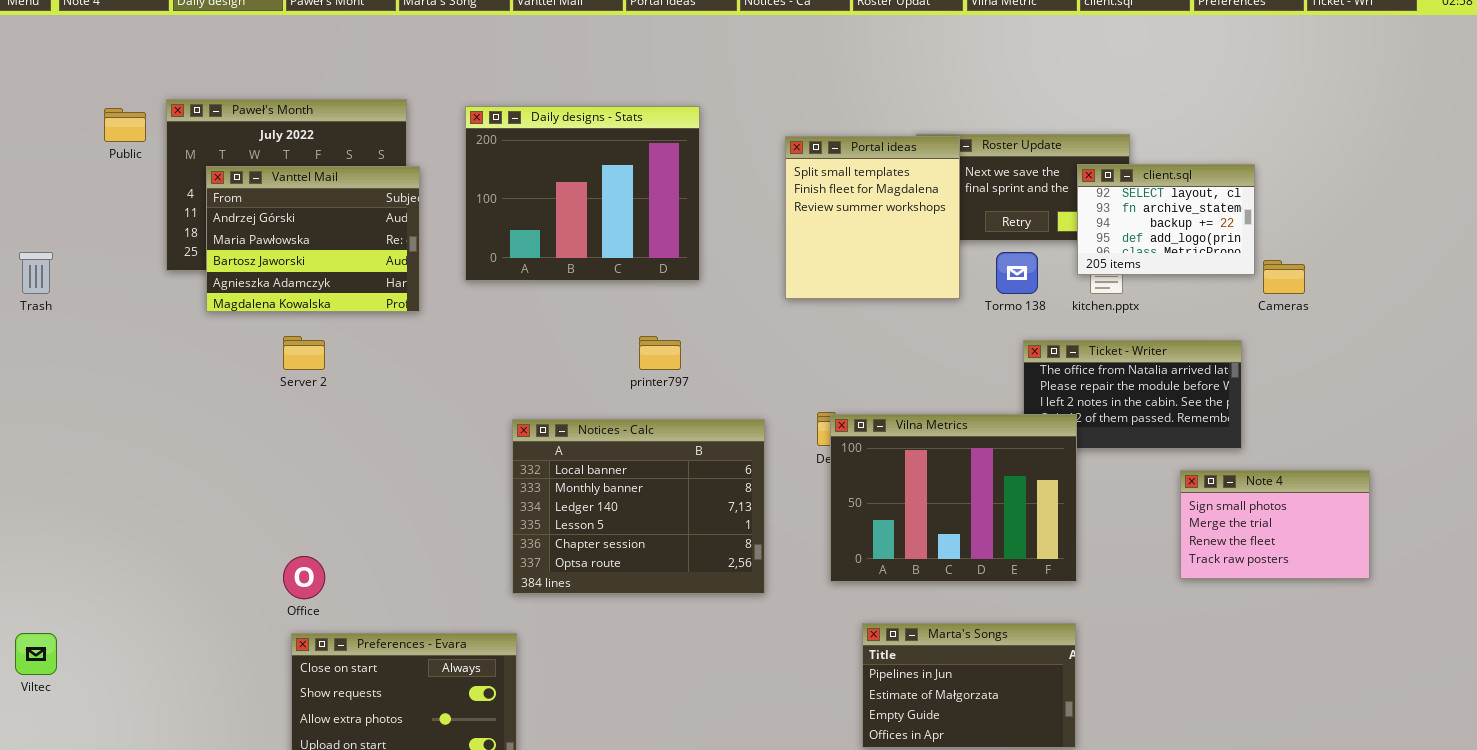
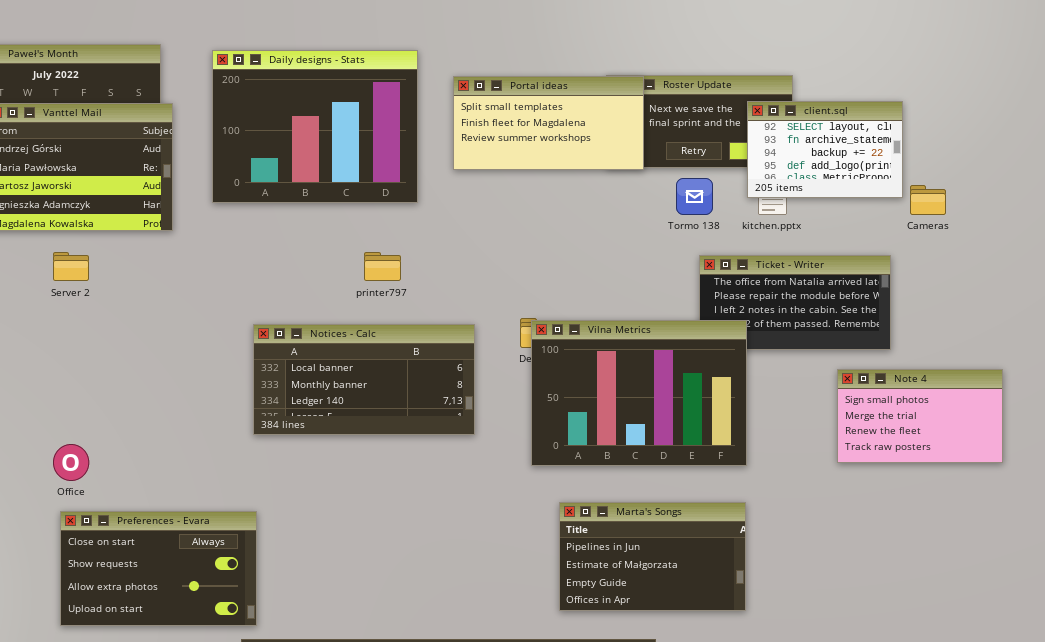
Portal ideas: [785,136,960,299] -> [453,76,644,170], resized
Notices - Calc: [512,419,765,594] -> [253,324,475,435], resized

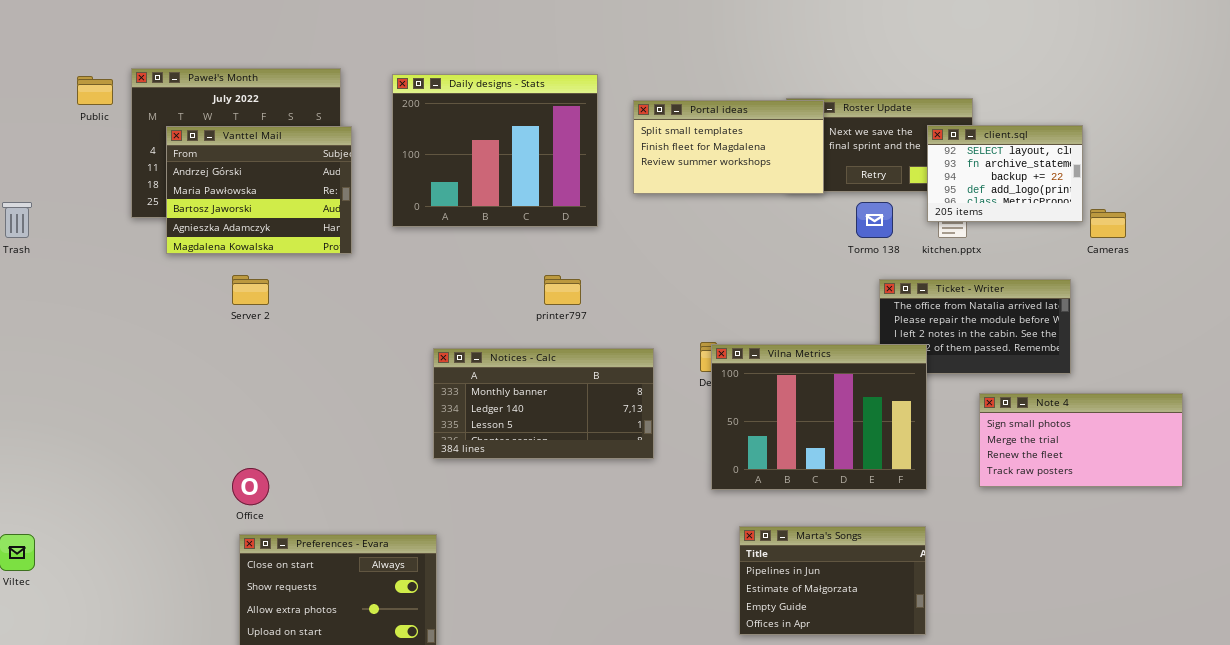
Notices - Calc: [253,324,475,435] -> [433,348,654,459], scrolled down 1 row
Note 4: [837,369,1003,463] -> [979,393,1183,487], resized

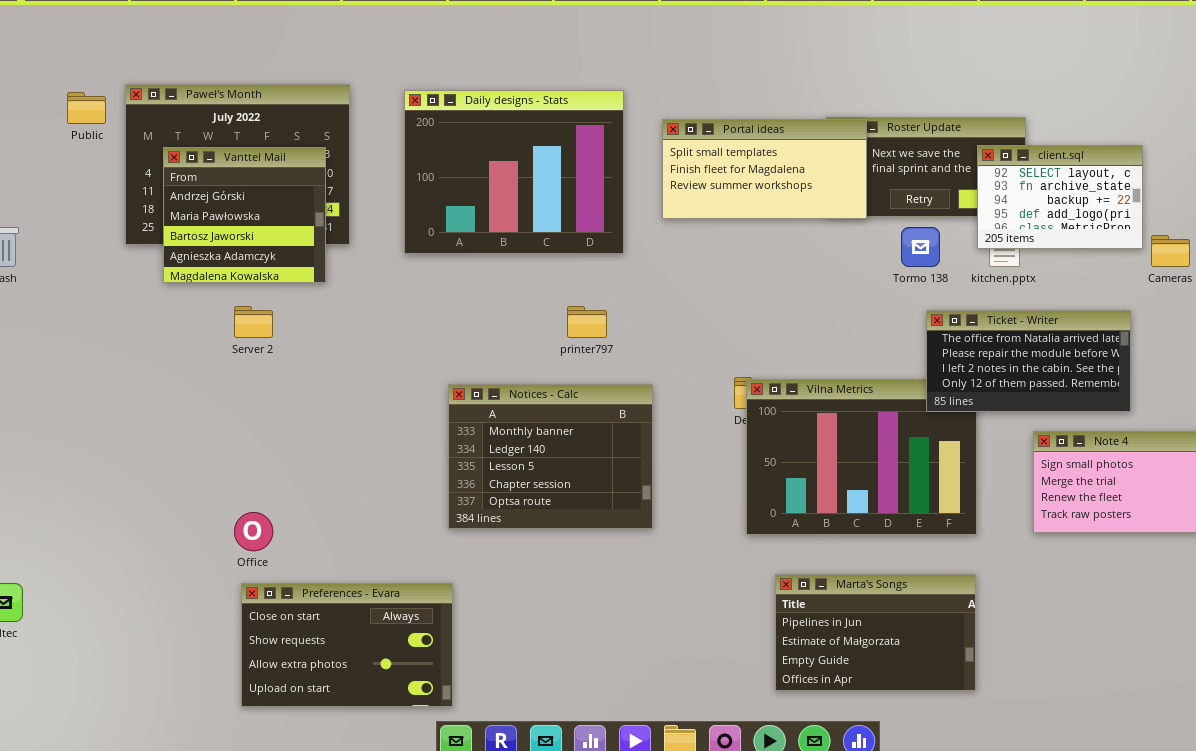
Vanttel Mail: [166,126,352,254] -> [163,147,326,283], resized
Ticket - Writer: [879,279,1071,374] -> [926,310,1131,412], raised
Notices - Calc: [433,348,654,459] -> [448,384,653,529], resized

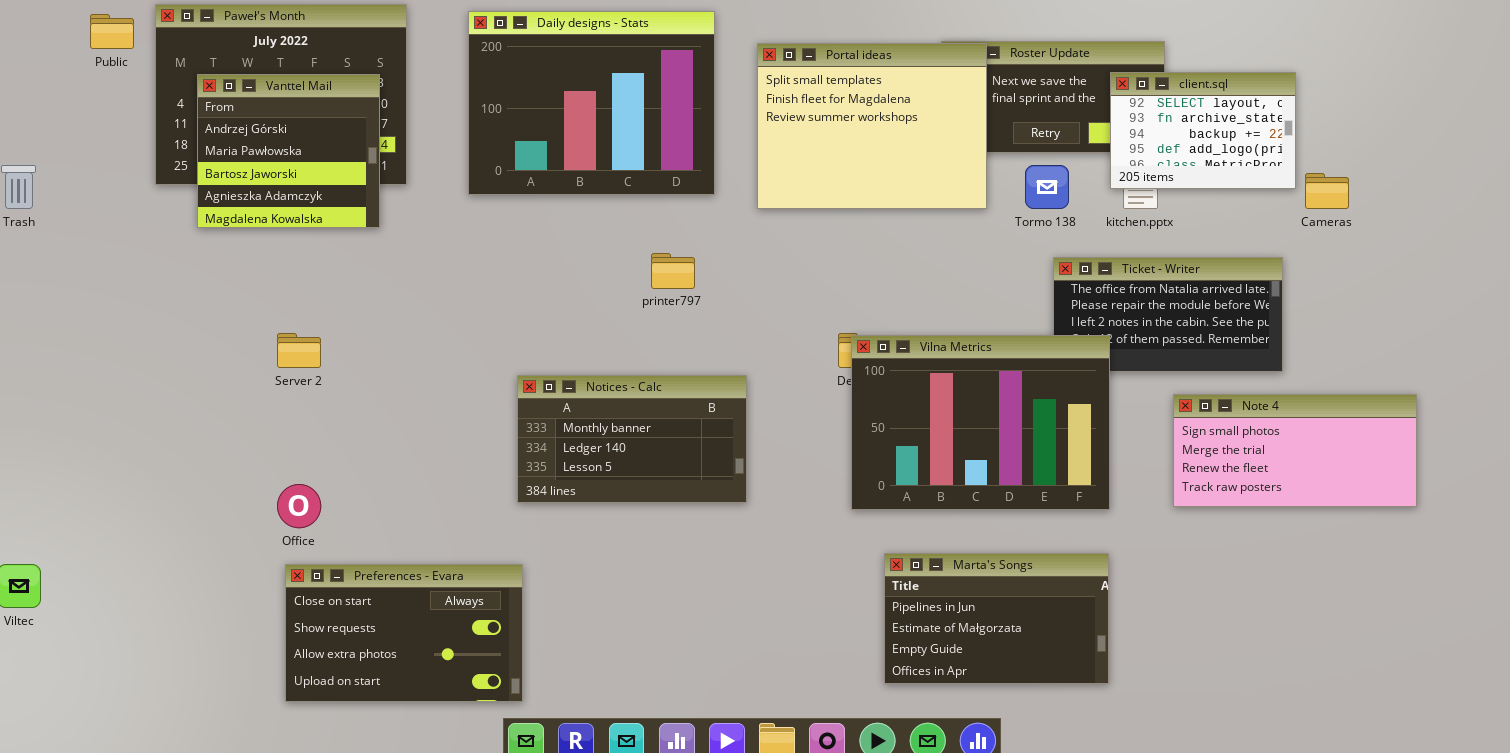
Portal ideas: [662,119,867,219] -> [757,43,987,209], resized
Server 2: [234,306,273,338] -> [277,333,321,368], moved
Vilna Metrics: [746,379,977,535] -> [851,335,1110,510], raised
Notices - Calc: [448,384,653,529] -> [517,375,747,503], resized

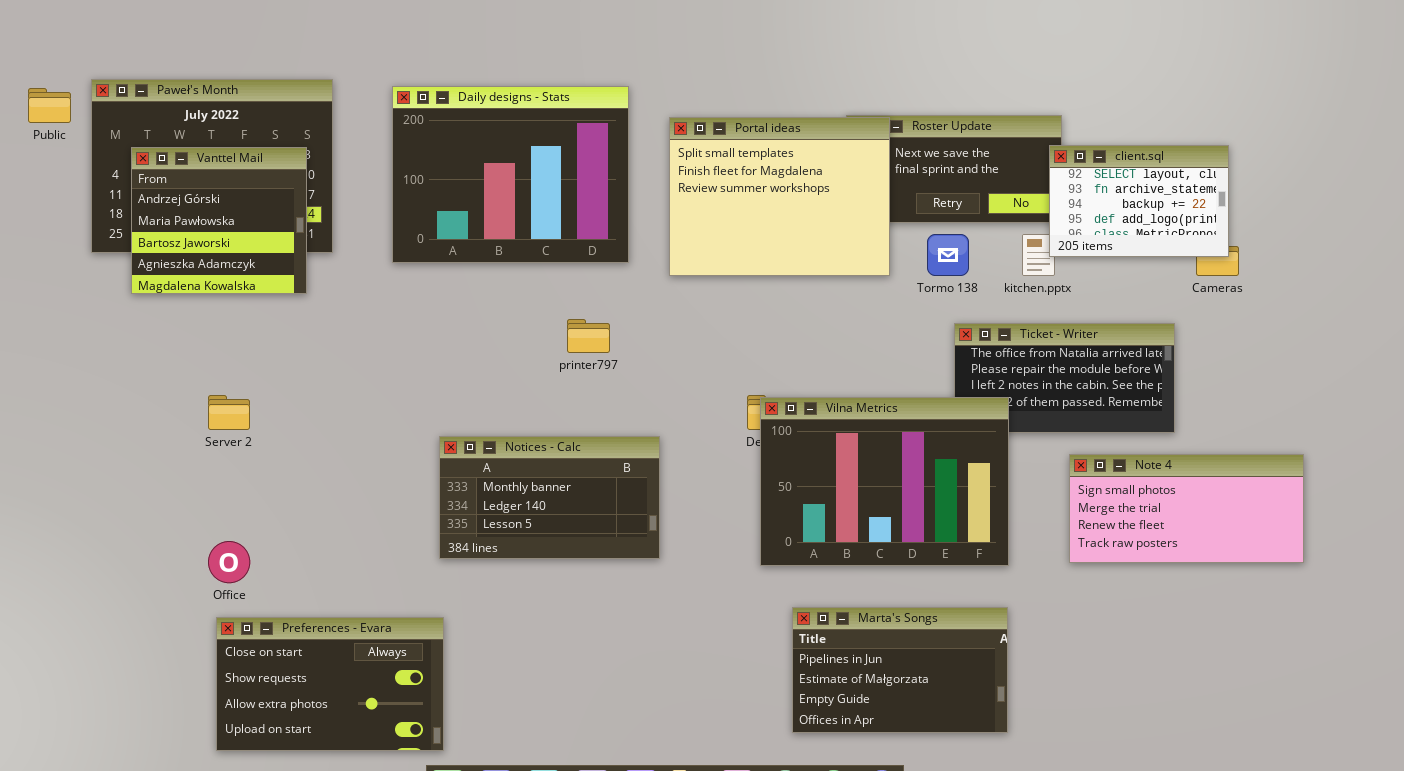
client.sql: [1110,72,1296,189] -> [1049,145,1229,257], moved

